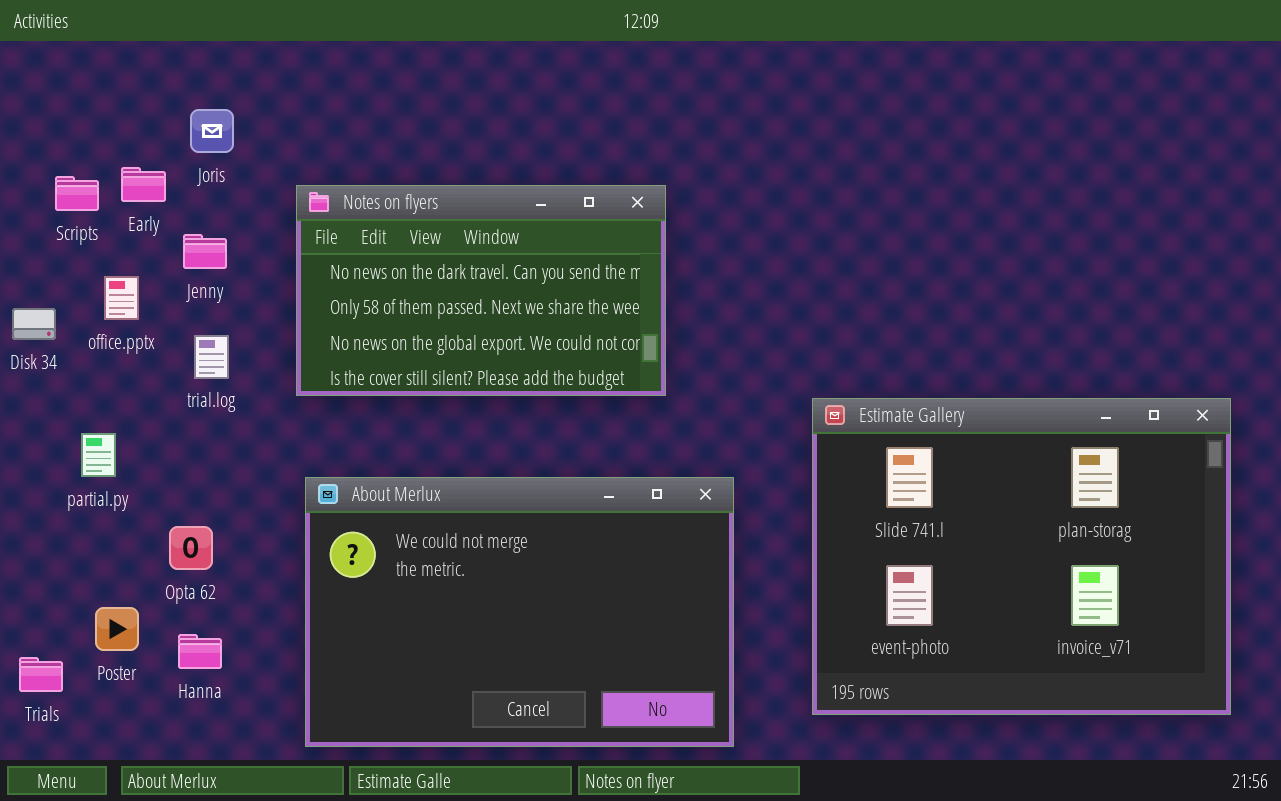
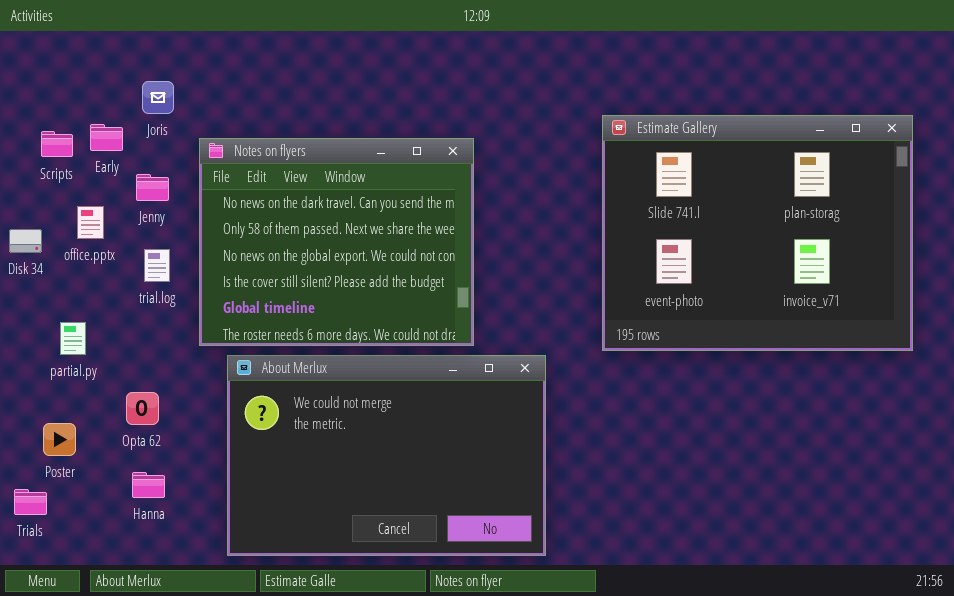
Notes on flyers: [296,185,666,396] -> [199,138,474,346], moved, resized
Estimate Gallery: [812,398,1231,715] -> [602,115,913,351], moved
Poster: [95,607,139,651] -> [43,423,76,456], moved

